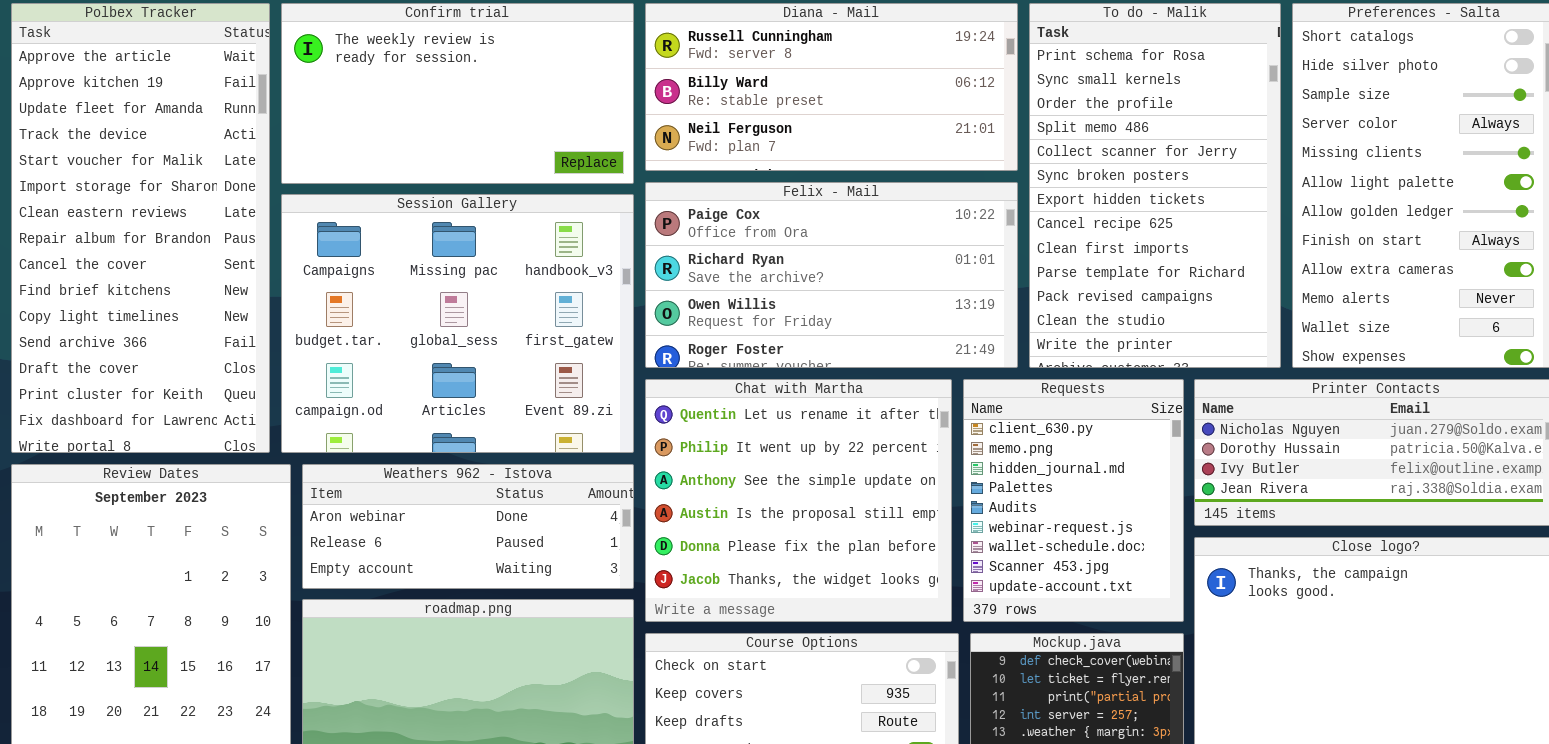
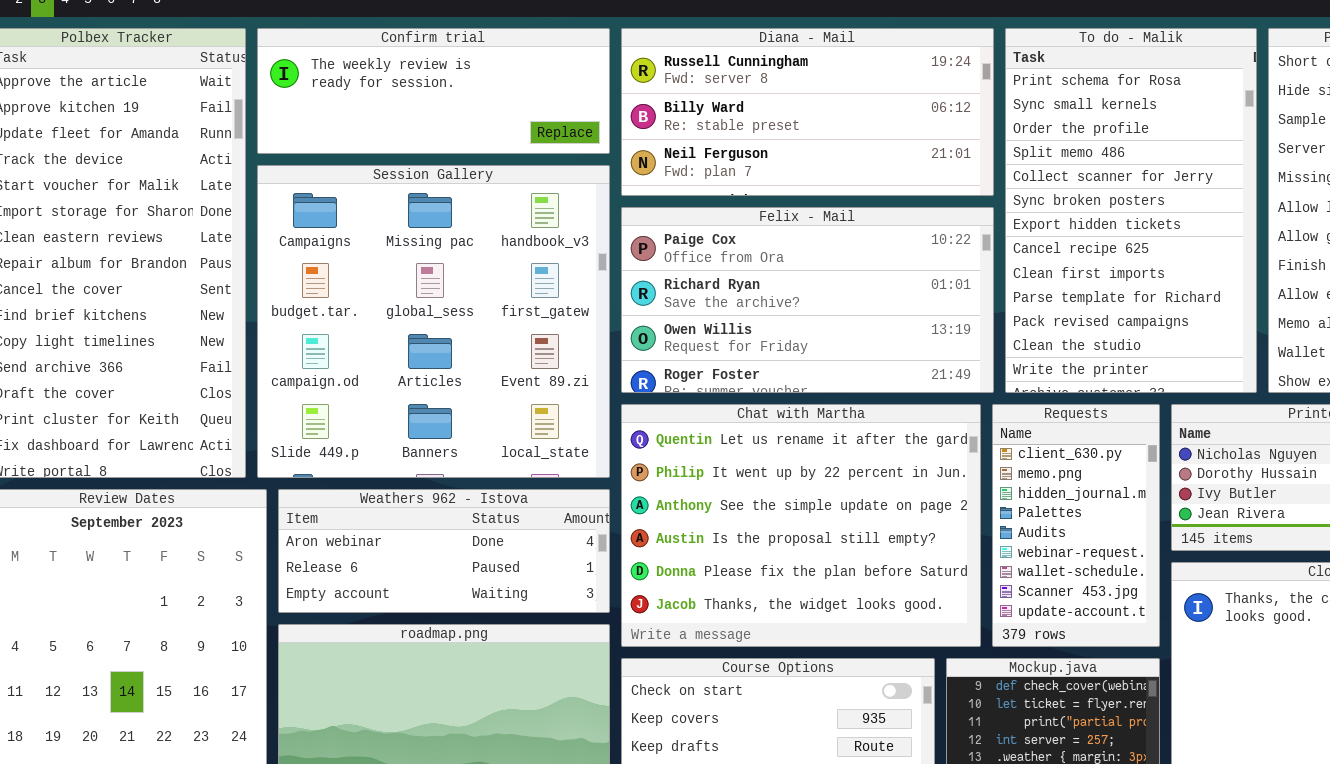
Confirm trial: [281,3,634,184] -> [257,28,610,154], resized
Session Gallery: [281,194,634,453] -> [257,165,610,478], resized
Chat with Martha: [645,379,952,622] -> [621,404,981,647], resized
Requests: [963,379,1184,622] -> [992,404,1160,647], resized

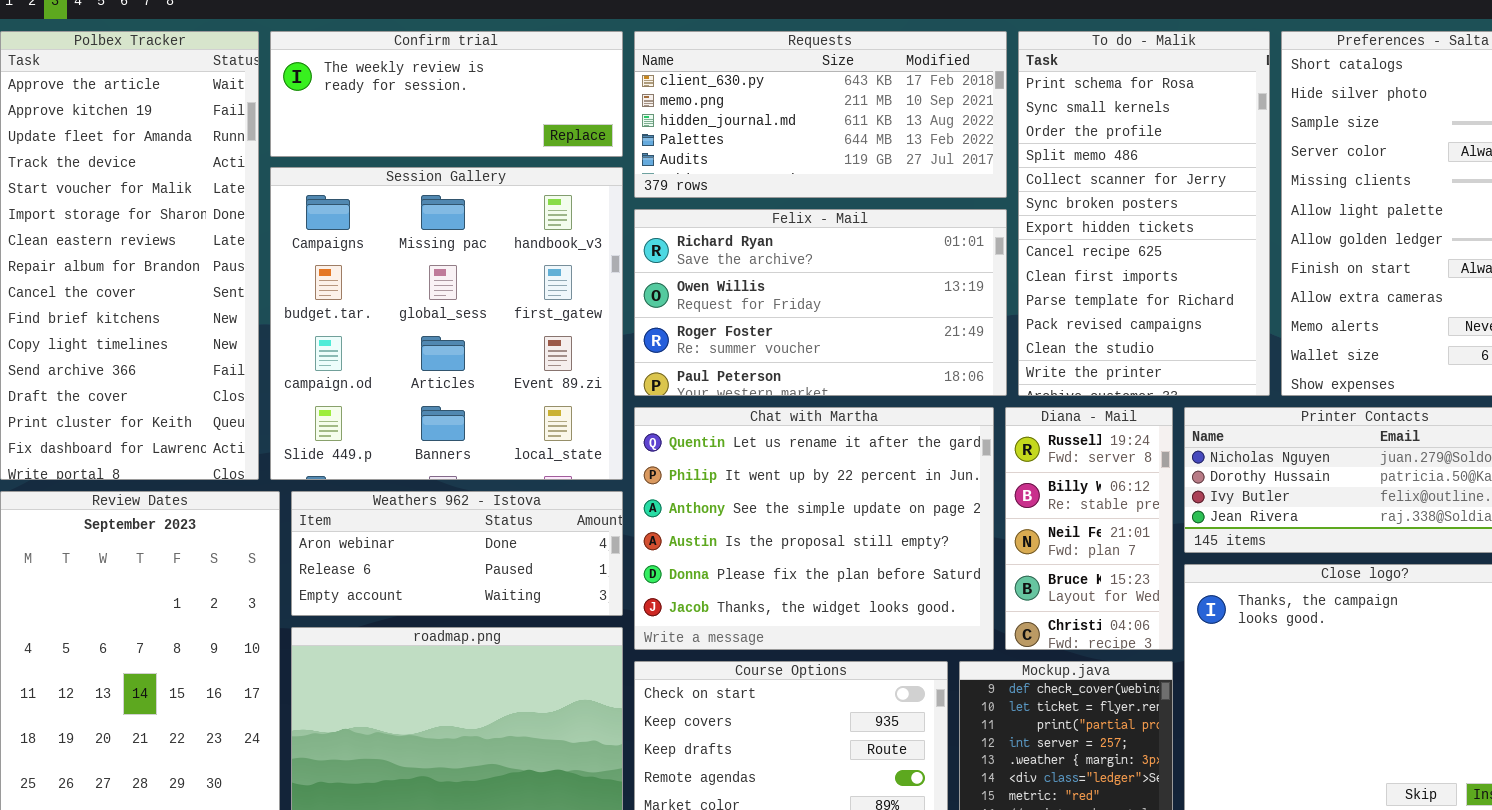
Diana - Mail: [621,28,994,196] -> [1005,407,1173,650], moved, resized
Felix - Mail: [621,207,994,393] -> [634,209,1007,396], scrolled down 1 row
Requests: [992,404,1160,647] -> [634,31,1007,198], moved, resized

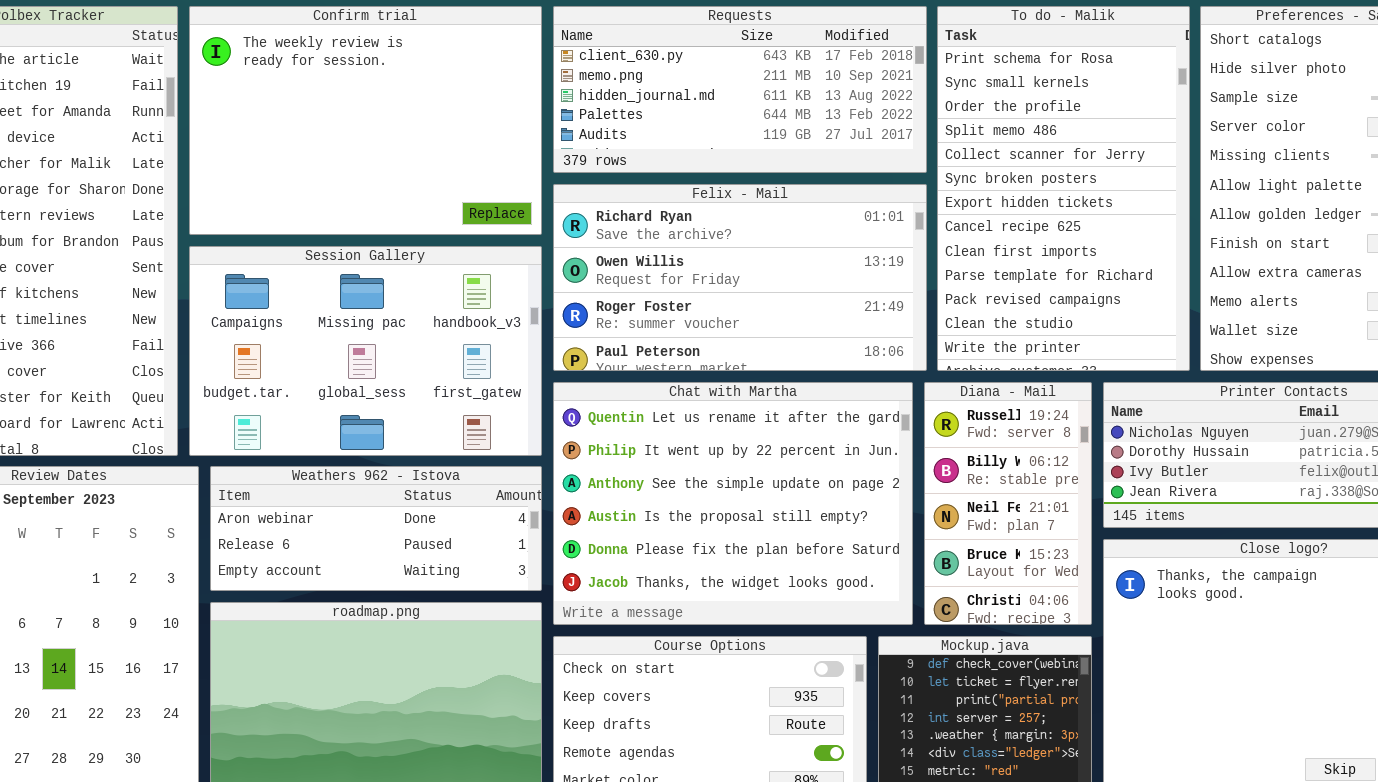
Confirm trial: [270,31,623,157] -> [189,6,542,235], resized
Session Gallery: [270,167,623,480] -> [189,246,542,456], resized

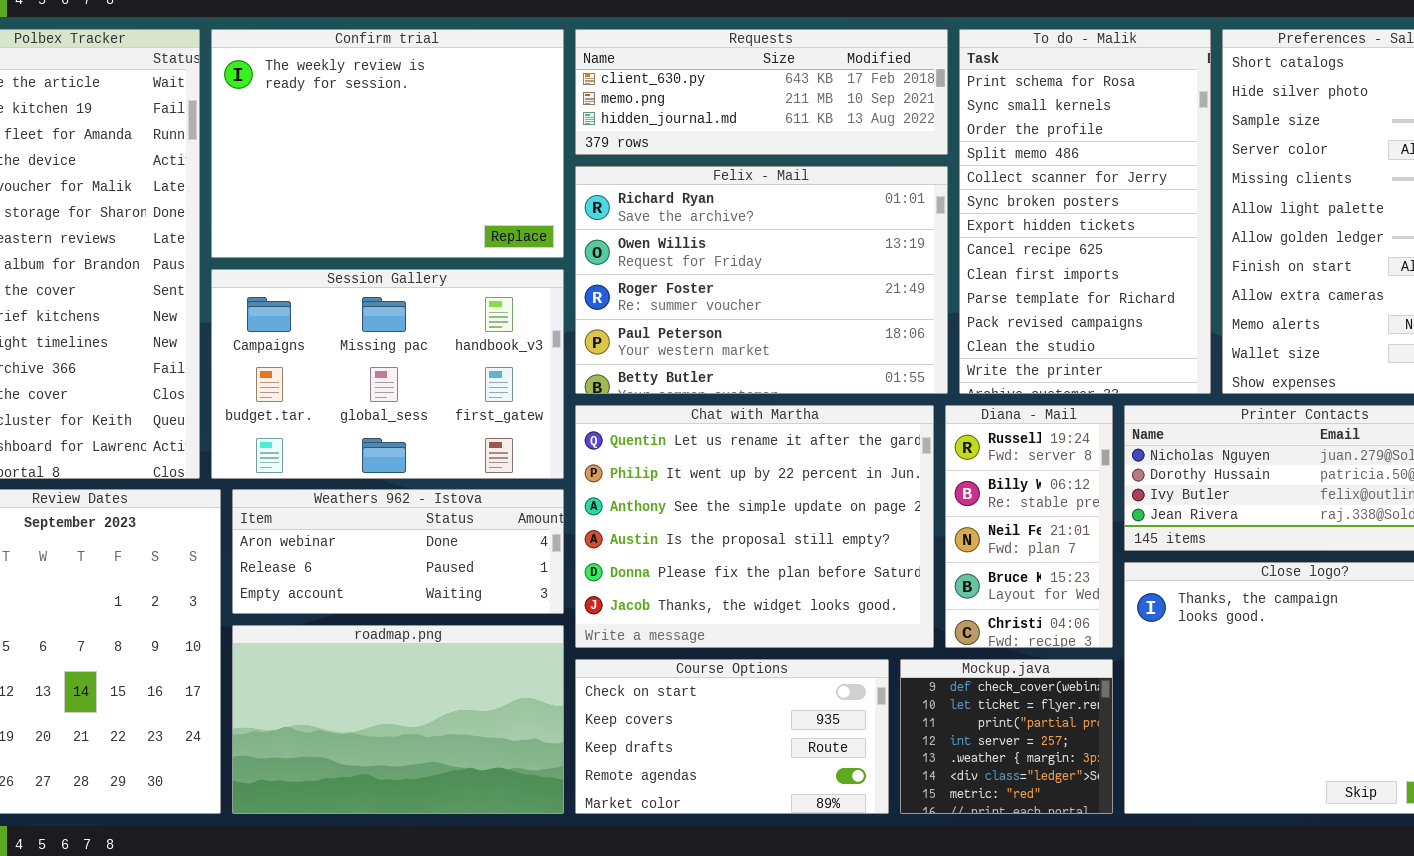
Requests: [553,6,927,173] -> [575,29,948,155], resized
Felix - Mail: [553,184,927,371] -> [575,166,948,394], resized

